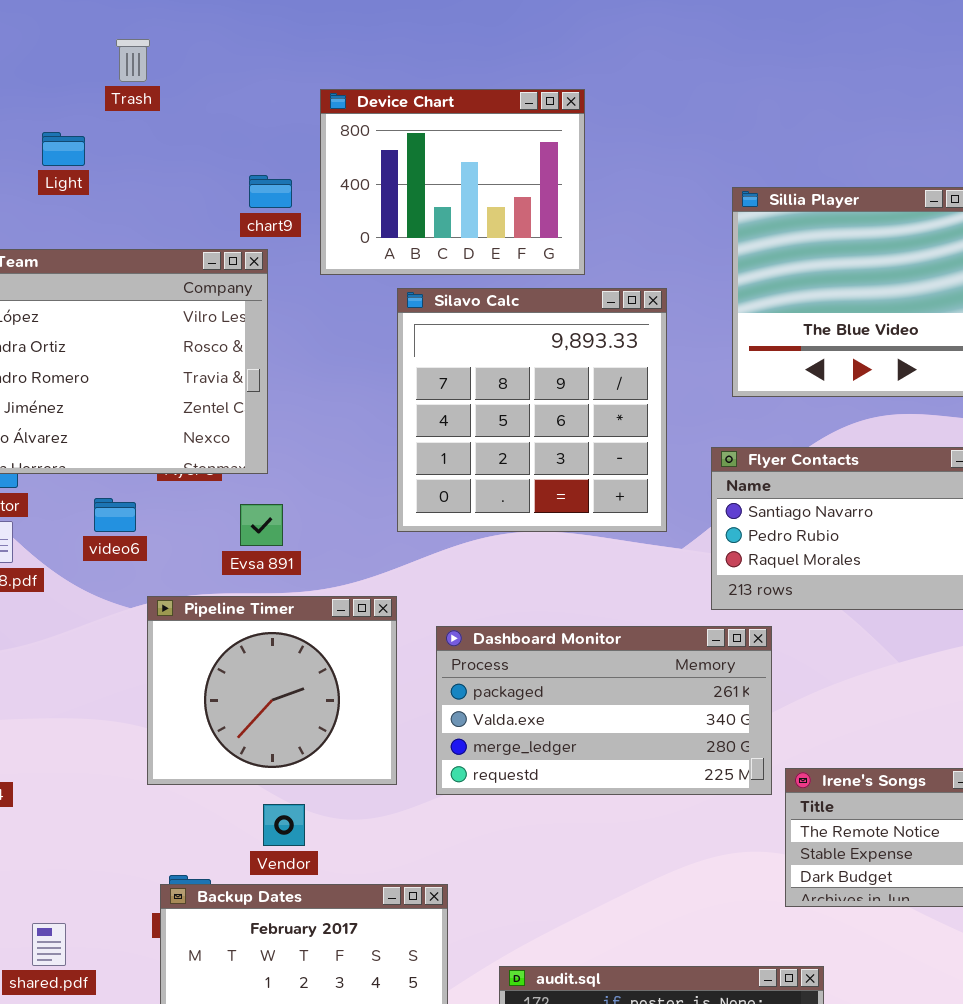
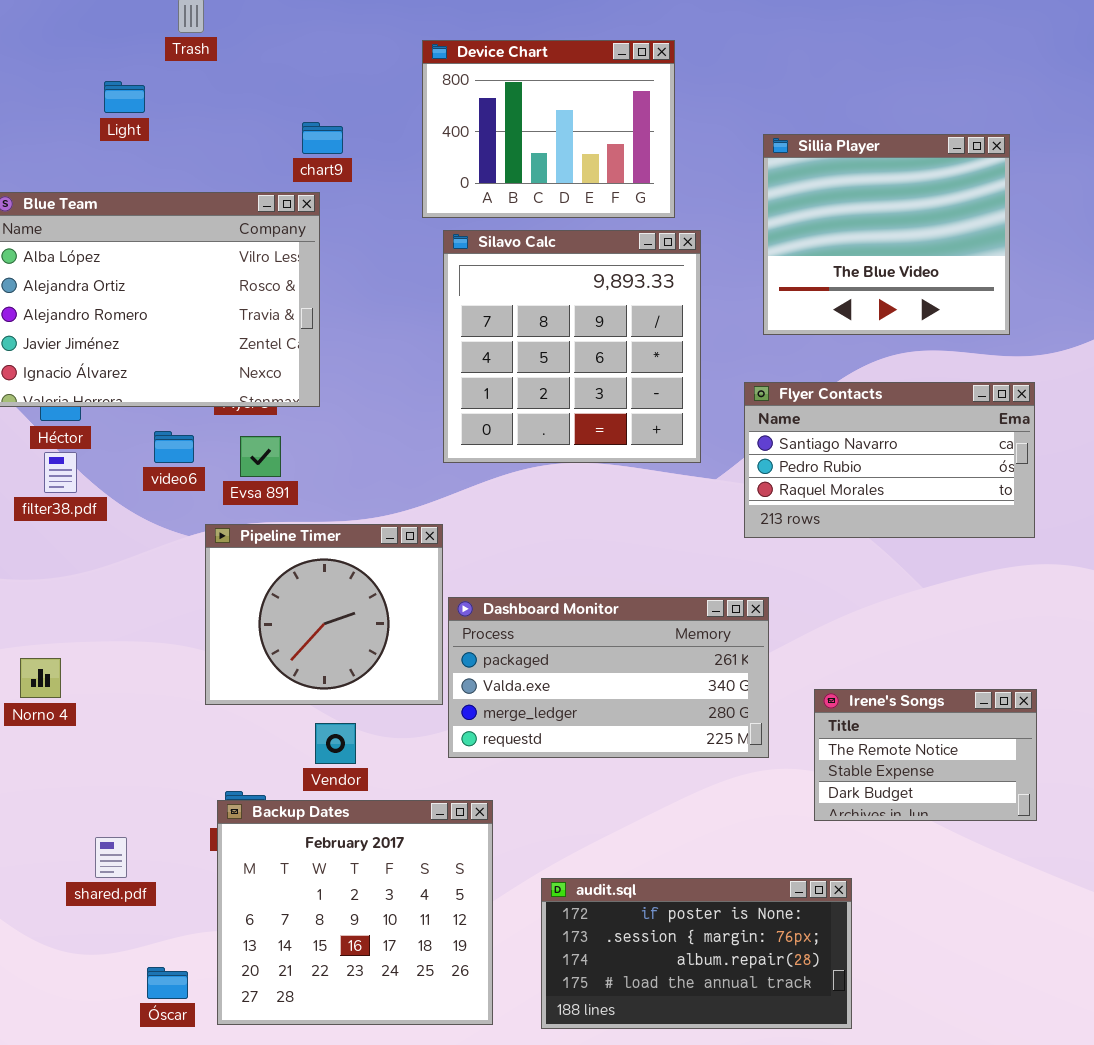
Device Chart: [320,89,585,275] -> [422,40,675,218], moved
Evsa 891: [240,504,283,546] -> [240,436,281,477], moved
Dashboard Monitor: [436,626,772,795] -> [448,597,769,758], moved

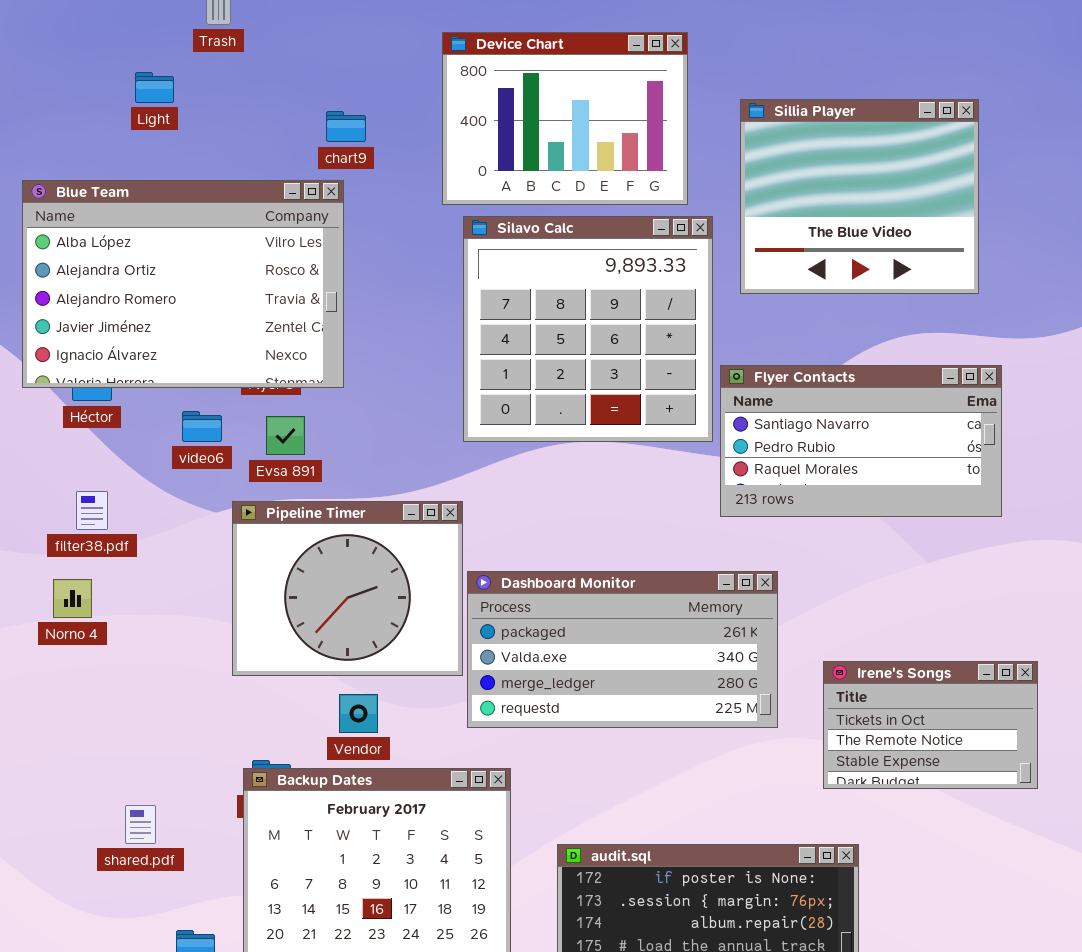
Sillia Player: [763,134,1010,335] -> [740,99,979,294], moved
Flyer Contacts: [744,382,1035,538] -> [720,365,1002,517], moved
filter38.pdf: [44,452,77,493] -> [76,491,108,530], moved
Norno 4: [20,658,61,698] -> [53,579,92,618], moved
Irene's Songs: [814,689,1037,821] -> [823,661,1038,789], scrolled up 1 row

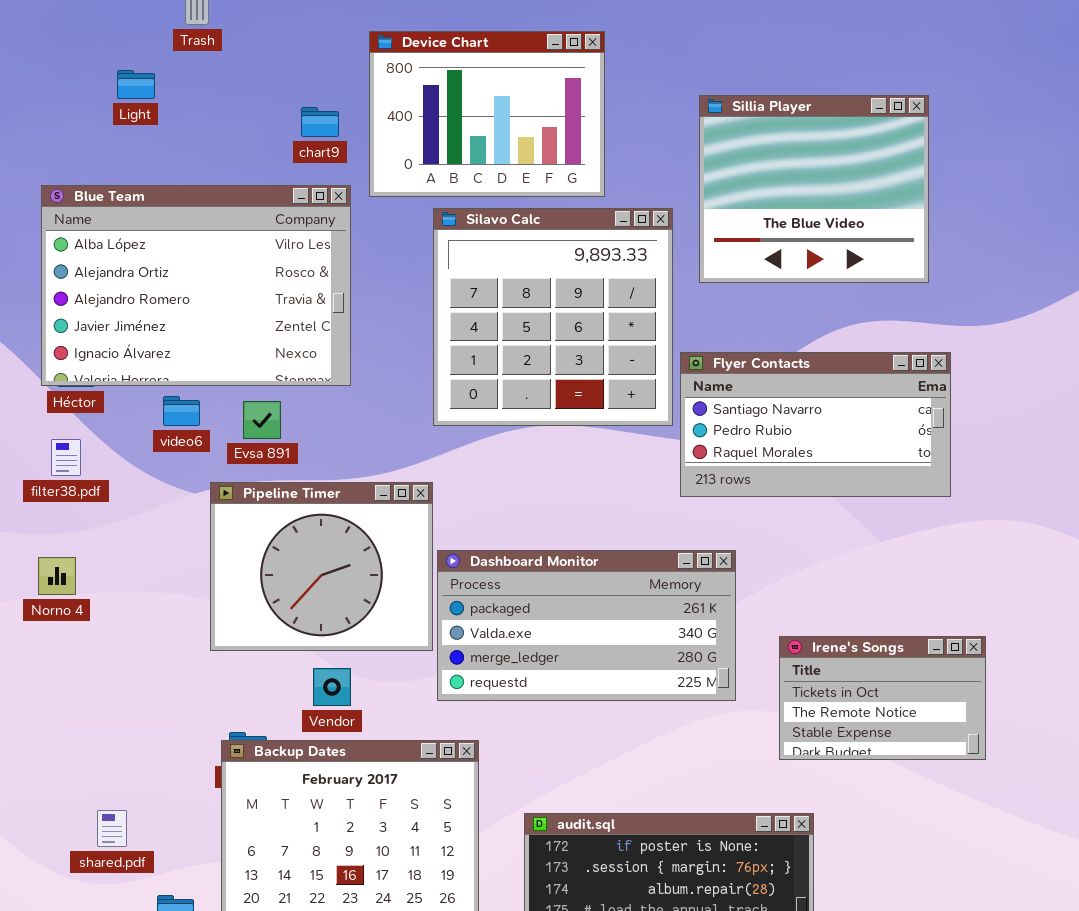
Device Chart: [442,32,688,205] -> [369,31,605,197], moved
Blue Team: [22,180,344,388] -> [41,185,351,386], moved
filter38.pdf: [76,491,108,530] -> [51,439,81,476], moved
shared.pdf: [125,805,156,844] -> [97,810,127,847], moved

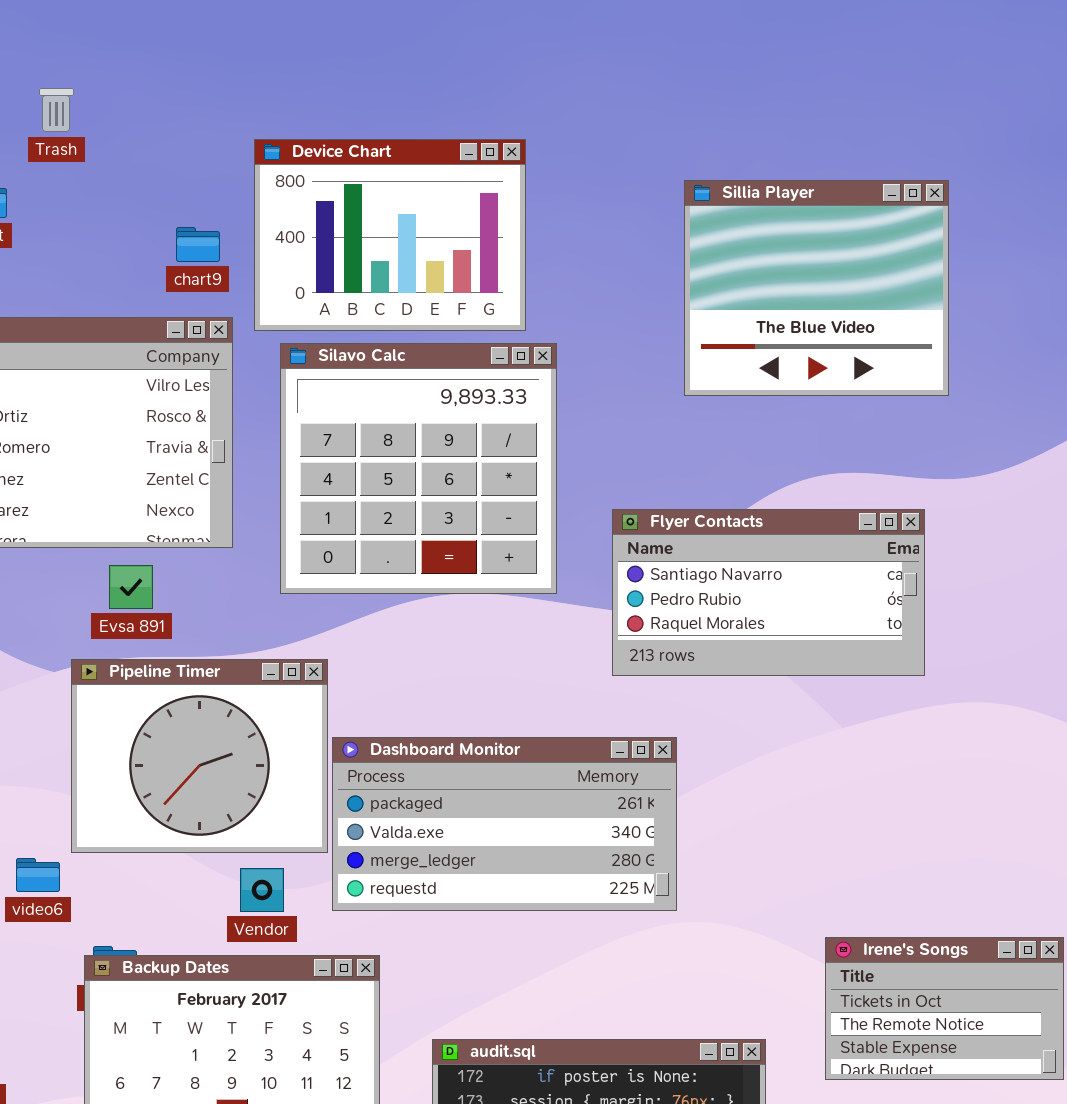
Sillia Player: [699,95,929,283] -> [684,180,949,396], moved
Silavo Calc: [433,208,673,426] -> [280,343,557,594], moved
video6: [163,396,200,426] -> [16,858,60,892], moved
Irene's Songs: [779,636,986,760] -> [825,937,1064,1080], moved
Vendor: [313,668,351,706] -> [240,868,284,912], moved

